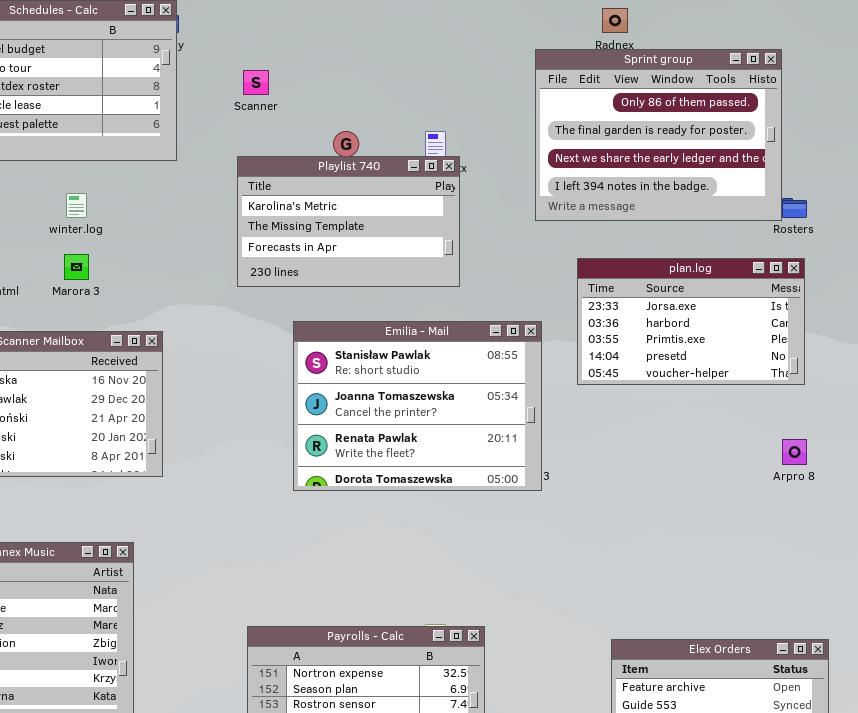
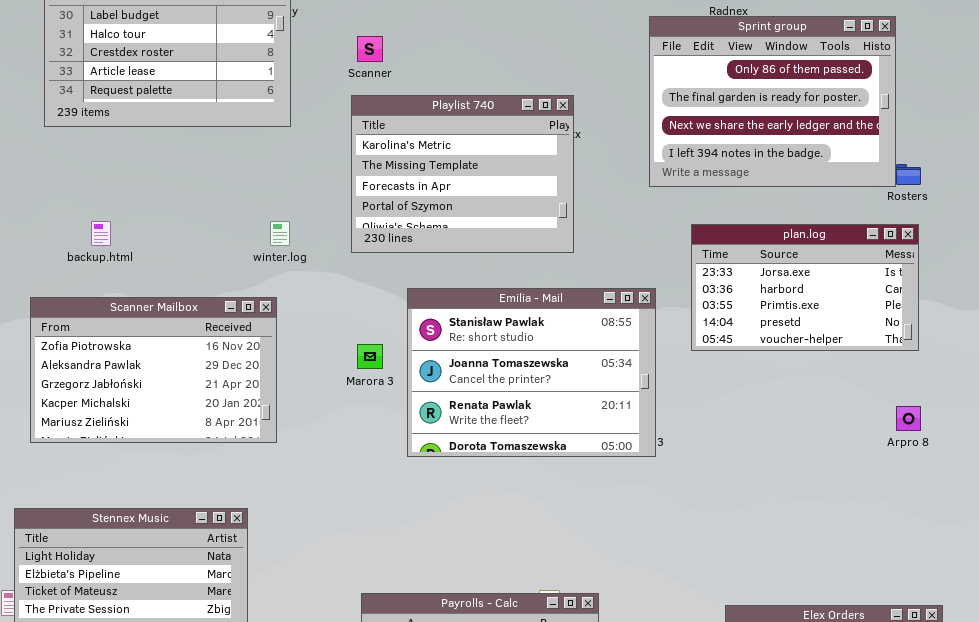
Playlist 740: [237,156,460,287] -> [351,95,574,253], resized
winter.log: [66,193,87,218] -> [270,221,290,246], moved
Marora 3: [64,254,89,280] -> [357,344,383,369], moved

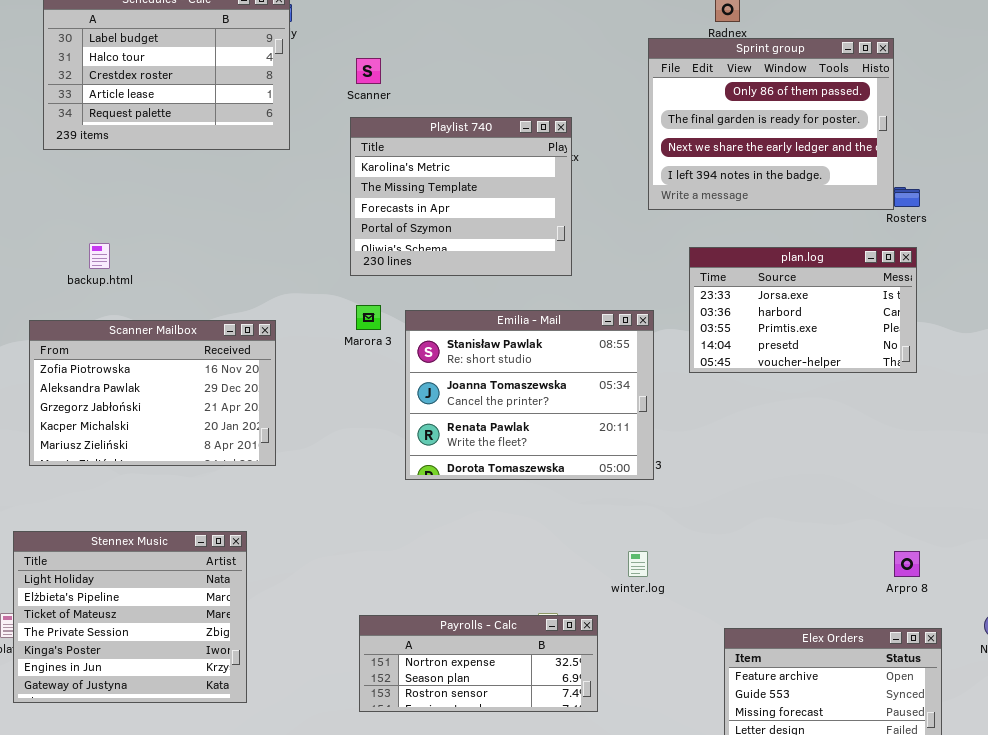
winter.log: [270,221,290,246] -> [628,551,648,577], moved
Marora 3: [357,344,383,369] -> [356,305,381,330], moved
Arpro 8: [896,406,921,431] -> [894,551,920,577], moved

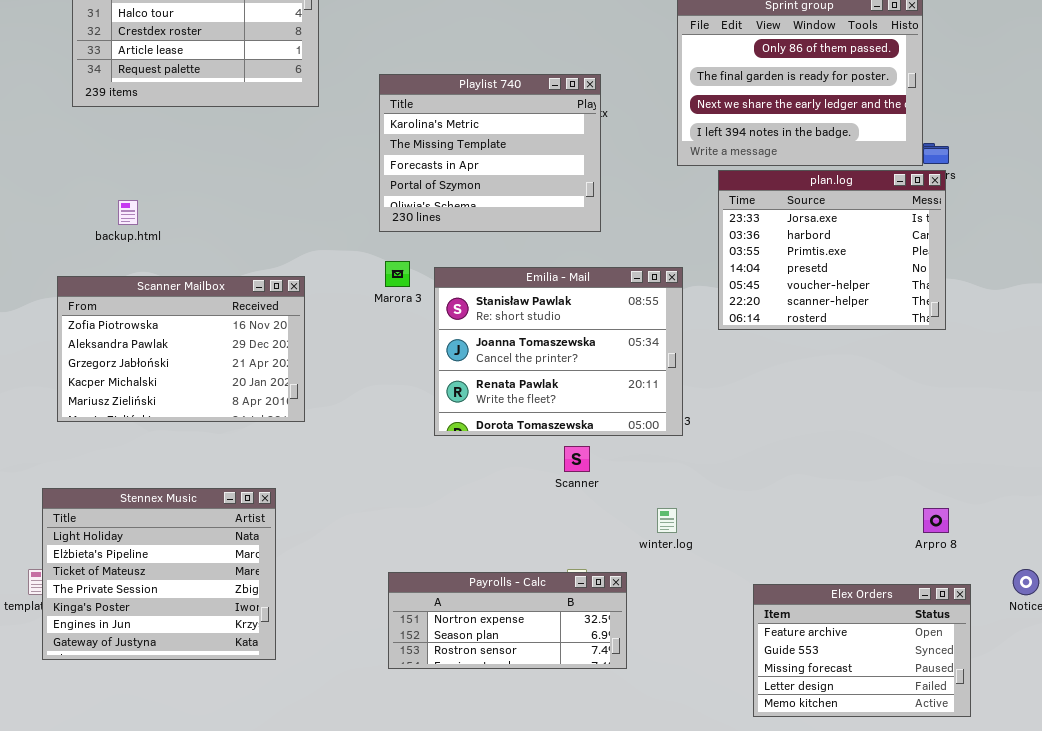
Scanner: [356,58,381,84] -> [564,446,590,472], moved
plan.log: [689,247,917,373] -> [718,170,946,330], resized

